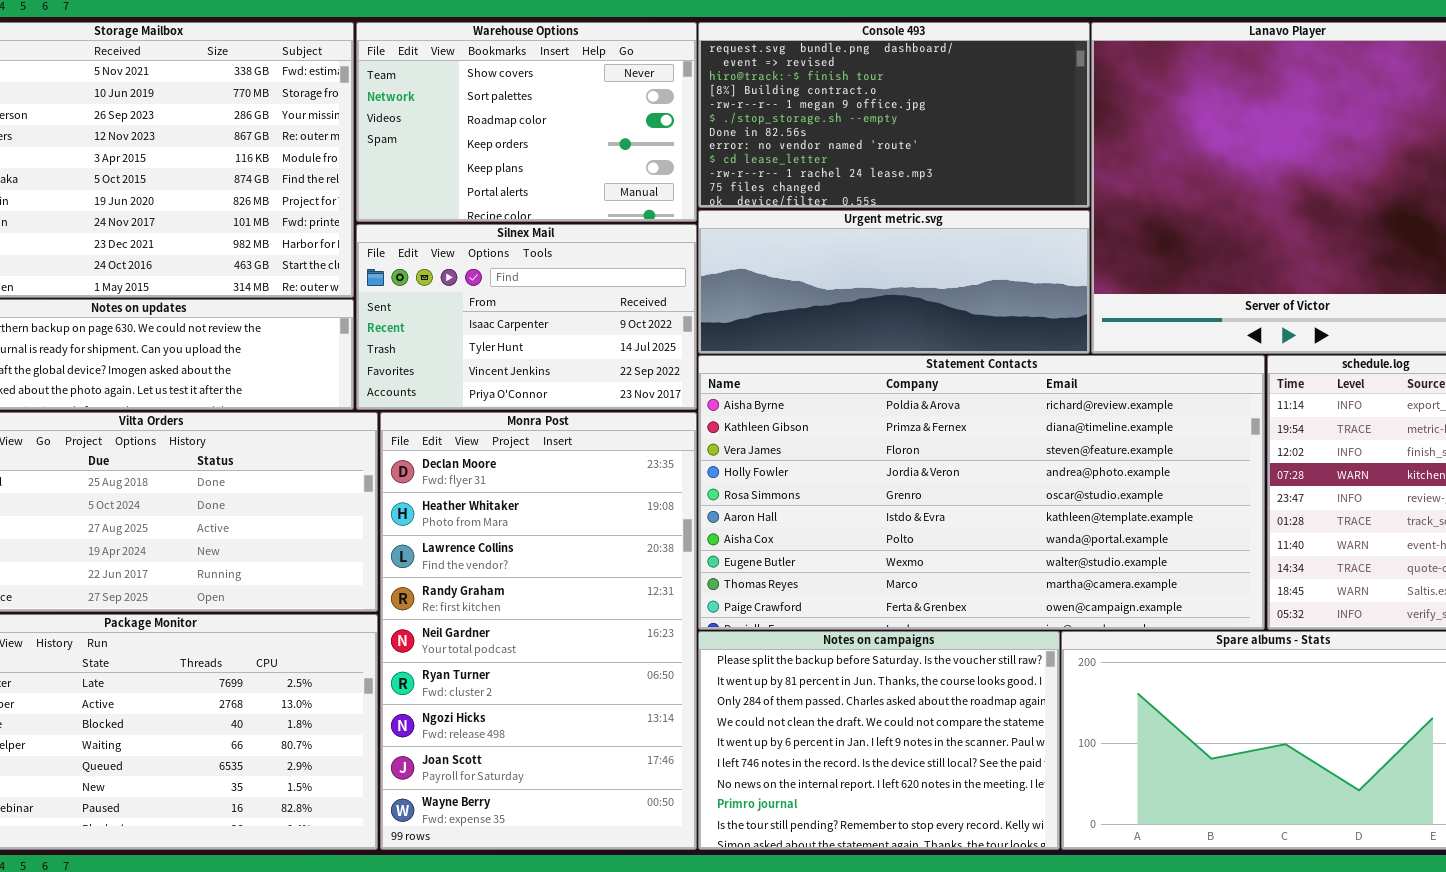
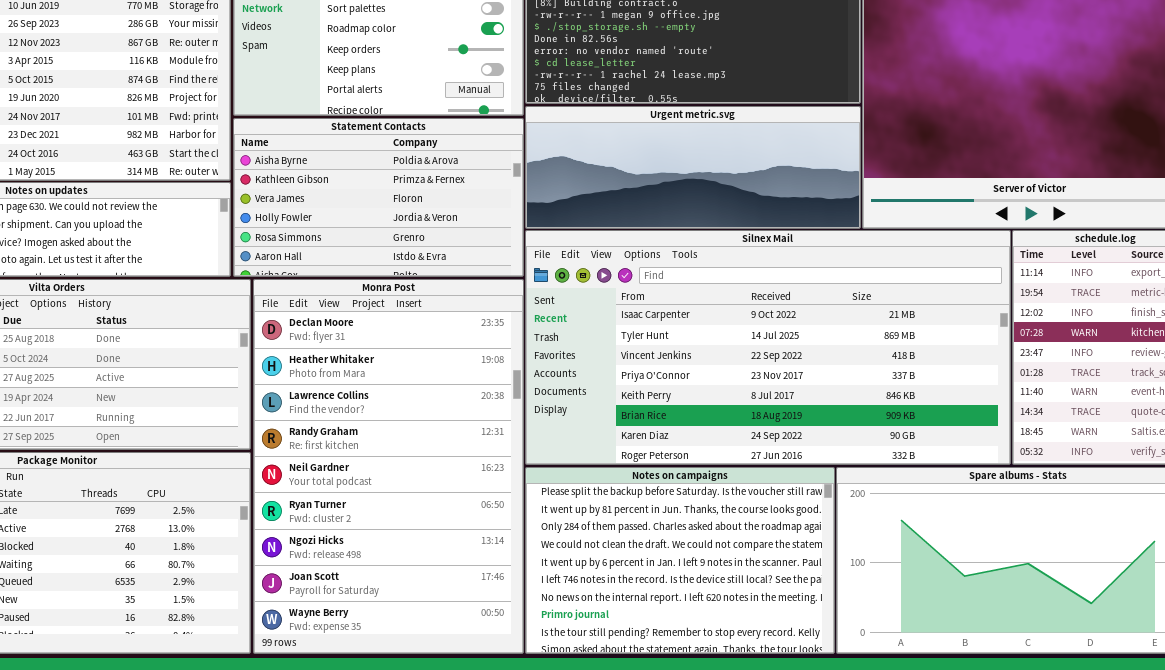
Silnex Mail: [356,224,697,410] -> [525,230,1011,465], moved, resized
Statement Contacts: [698,355,1265,630] -> [233,118,524,277], moved, resized

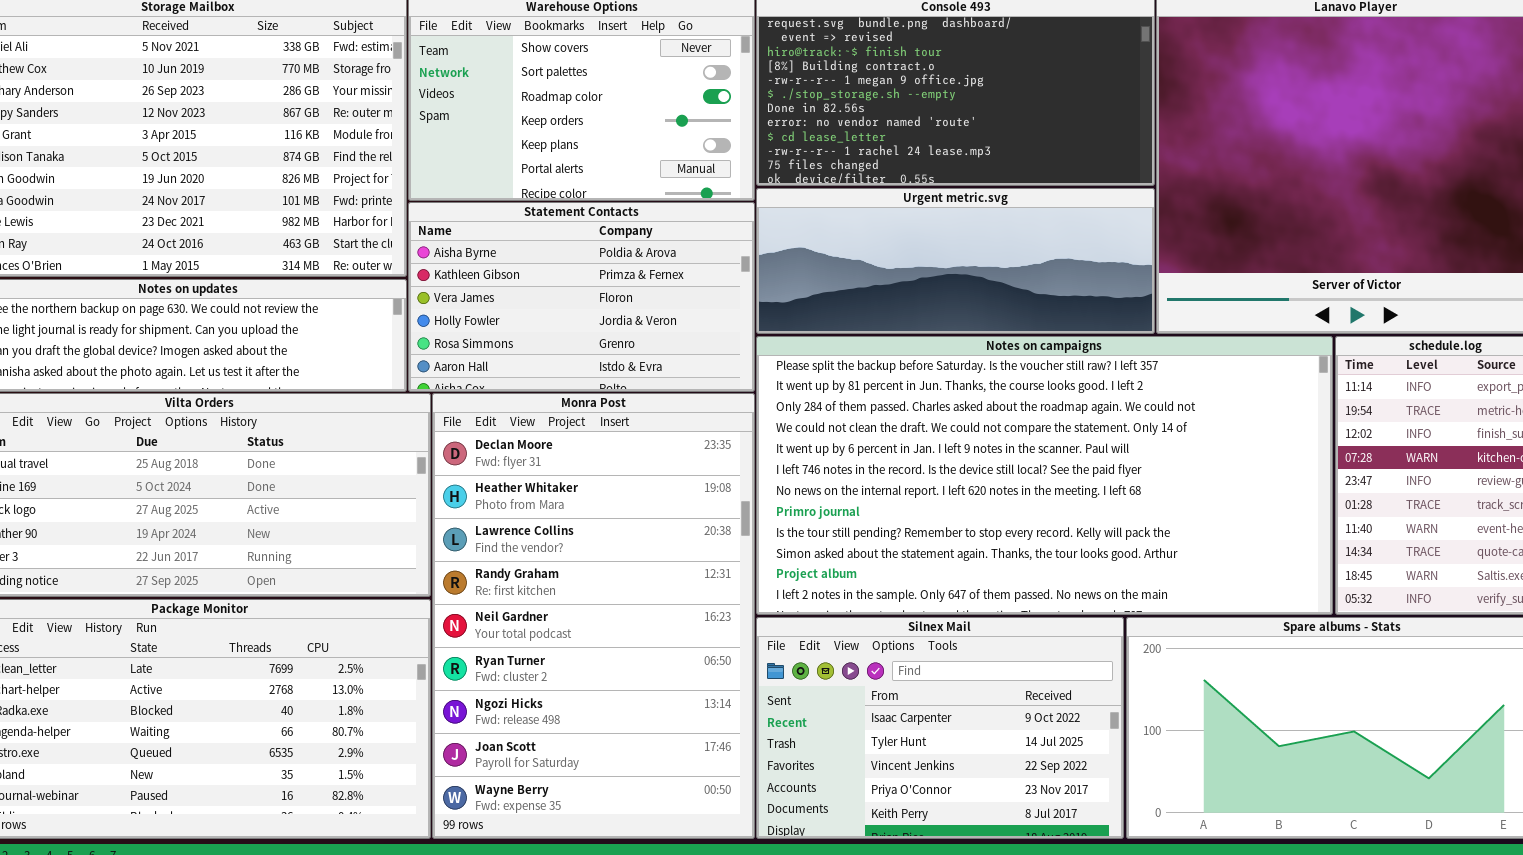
Silnex Mail: [525,230,1011,465] -> [756,617,1124,839], moved, resized
Notes on campaigns: [525,467,835,654] -> [756,336,1333,615], moved, resized

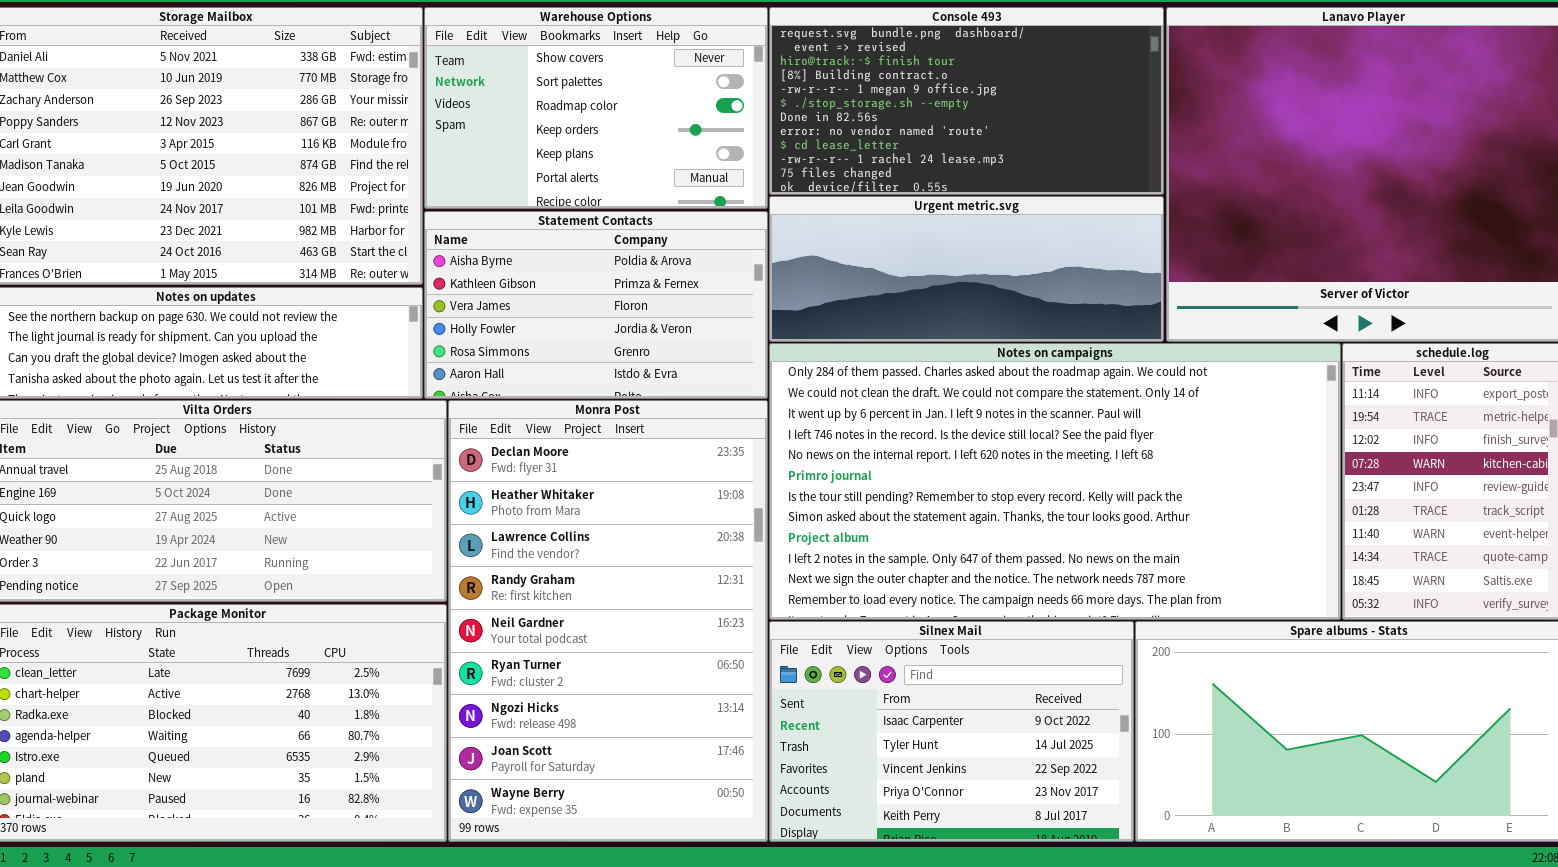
Notes on campaigns: [756,336,1333,615] -> [769,343,1341,620], scrolled down 2 rows

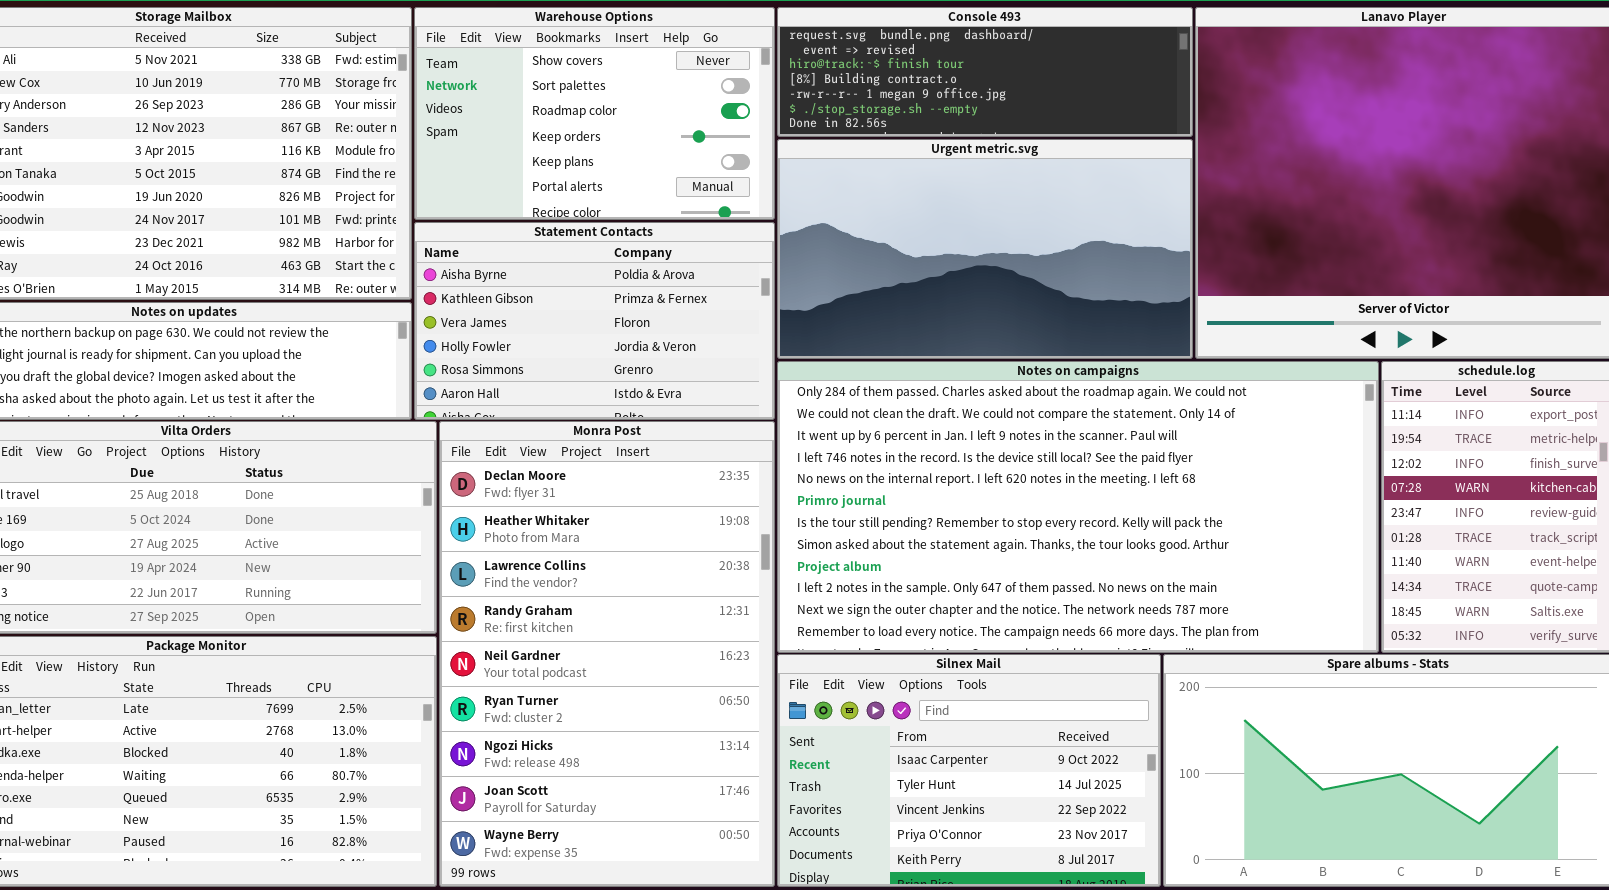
Console 493: [769,7,1164,195] -> [777,7,1193,137], resized
Urgent metric.svg: [769,196,1164,342] -> [777,139,1193,359], resized

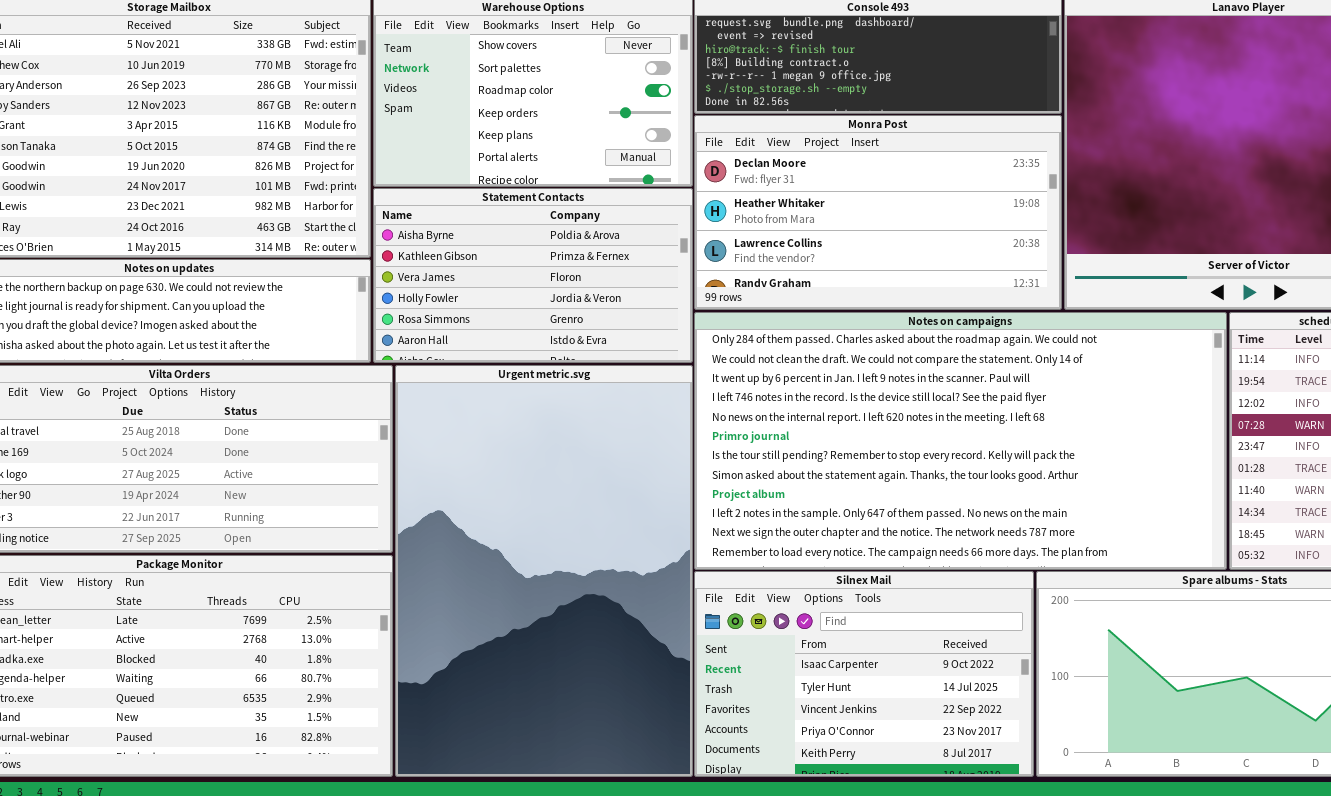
Urgent metric.svg: [777,139,1193,359] -> [395,365,693,777], moved, resized
Monra Post: [439,421,775,887] -> [694,115,1062,310], moved, resized

